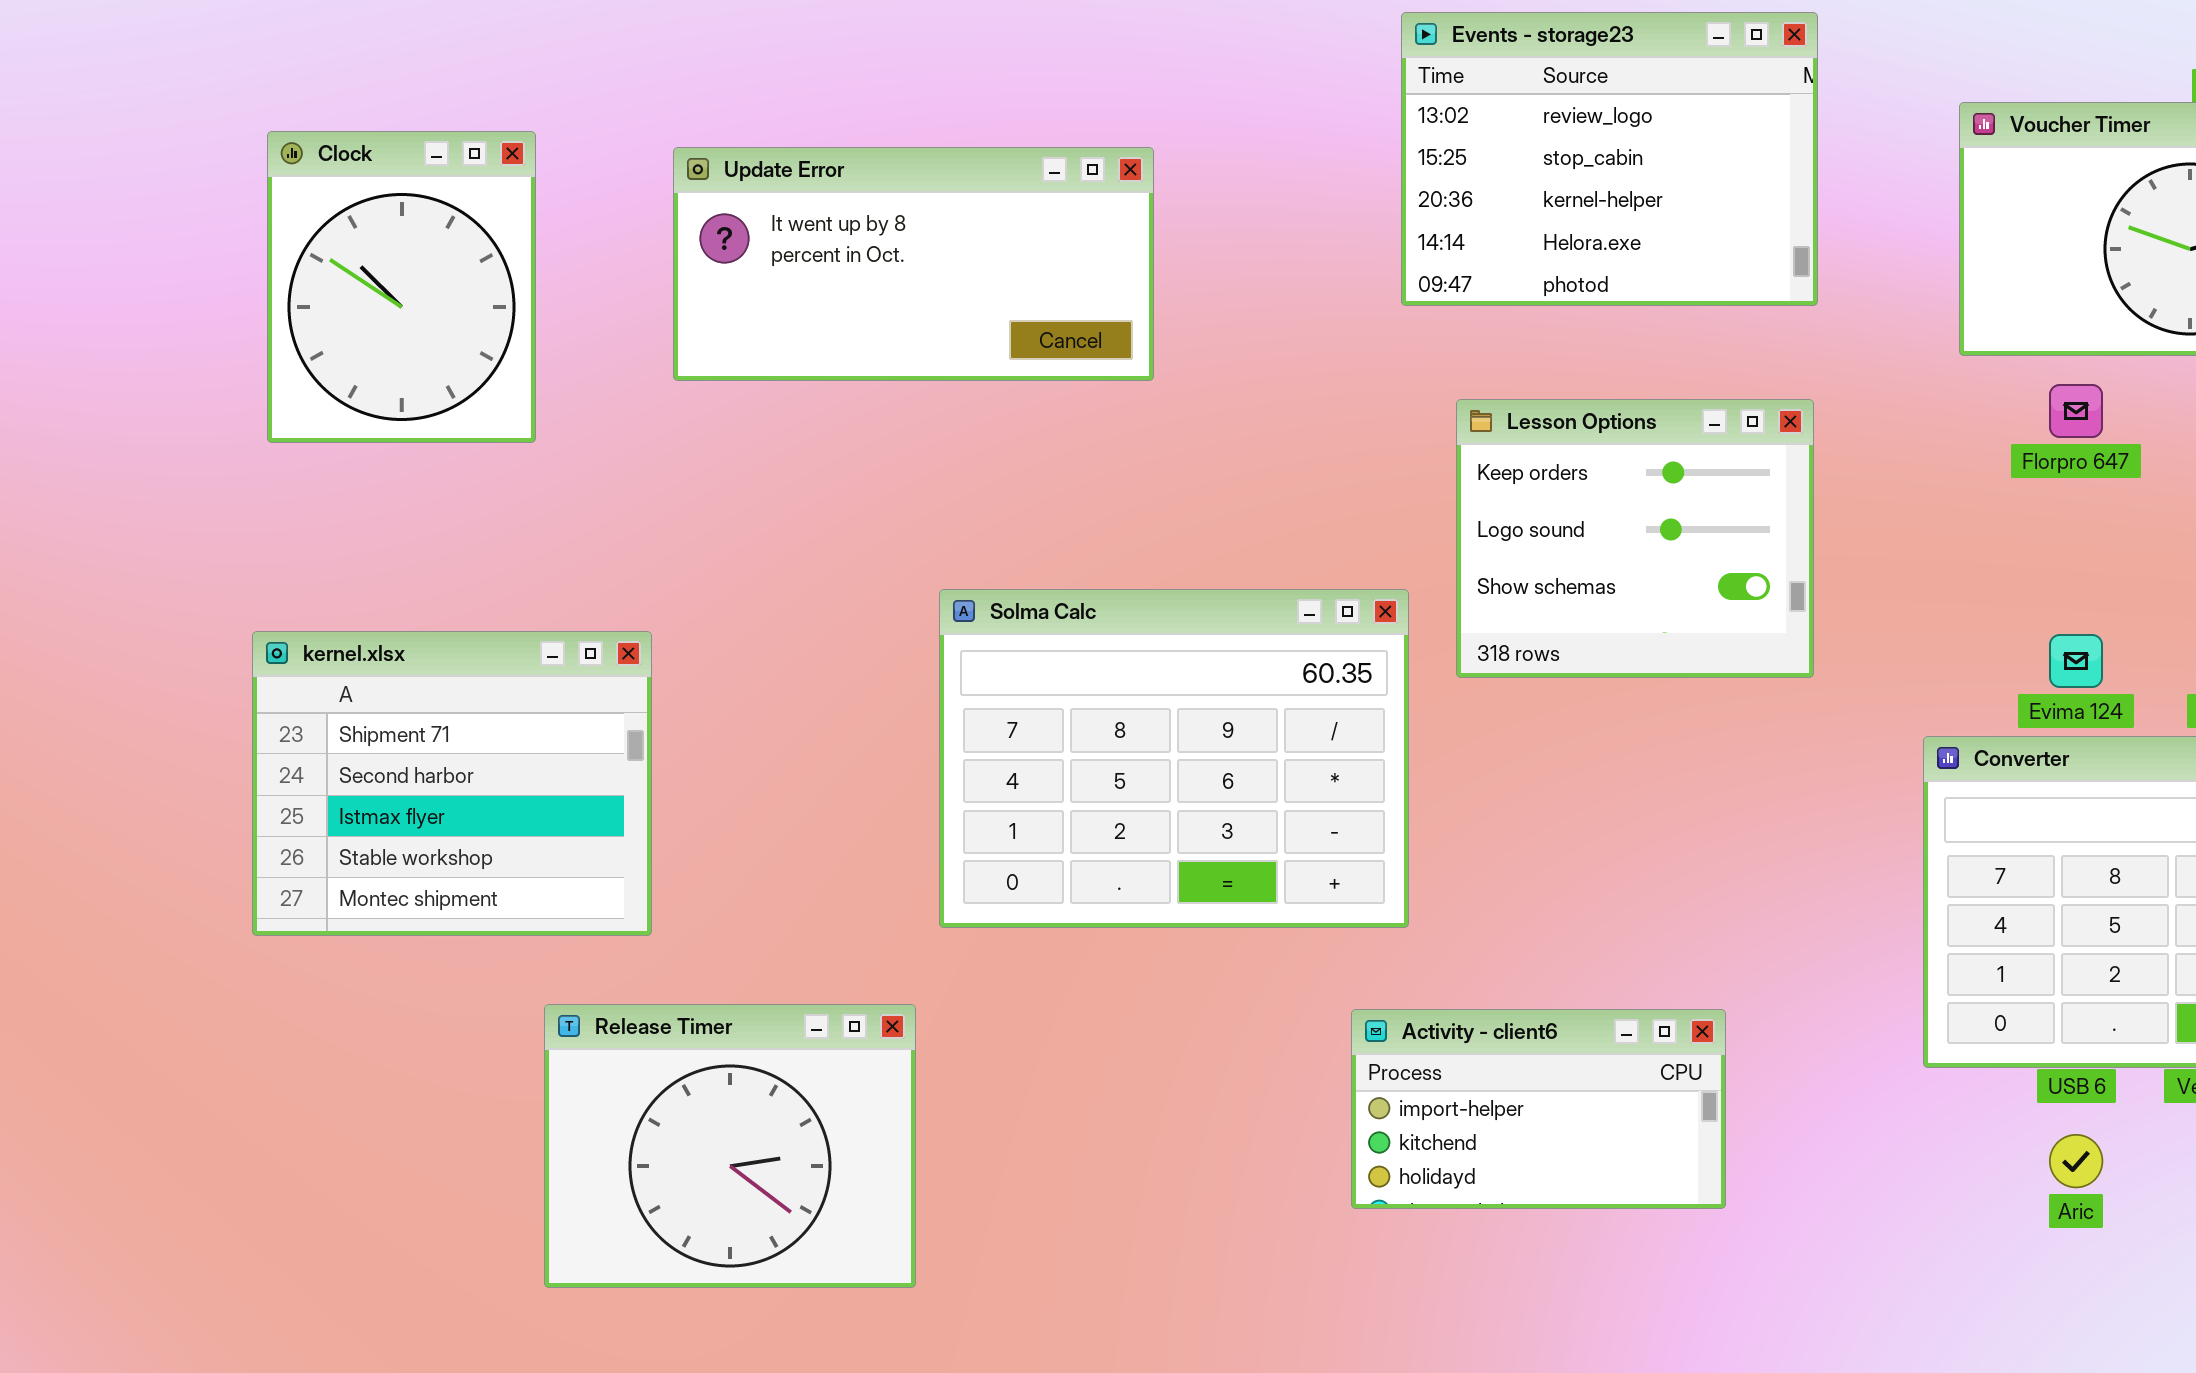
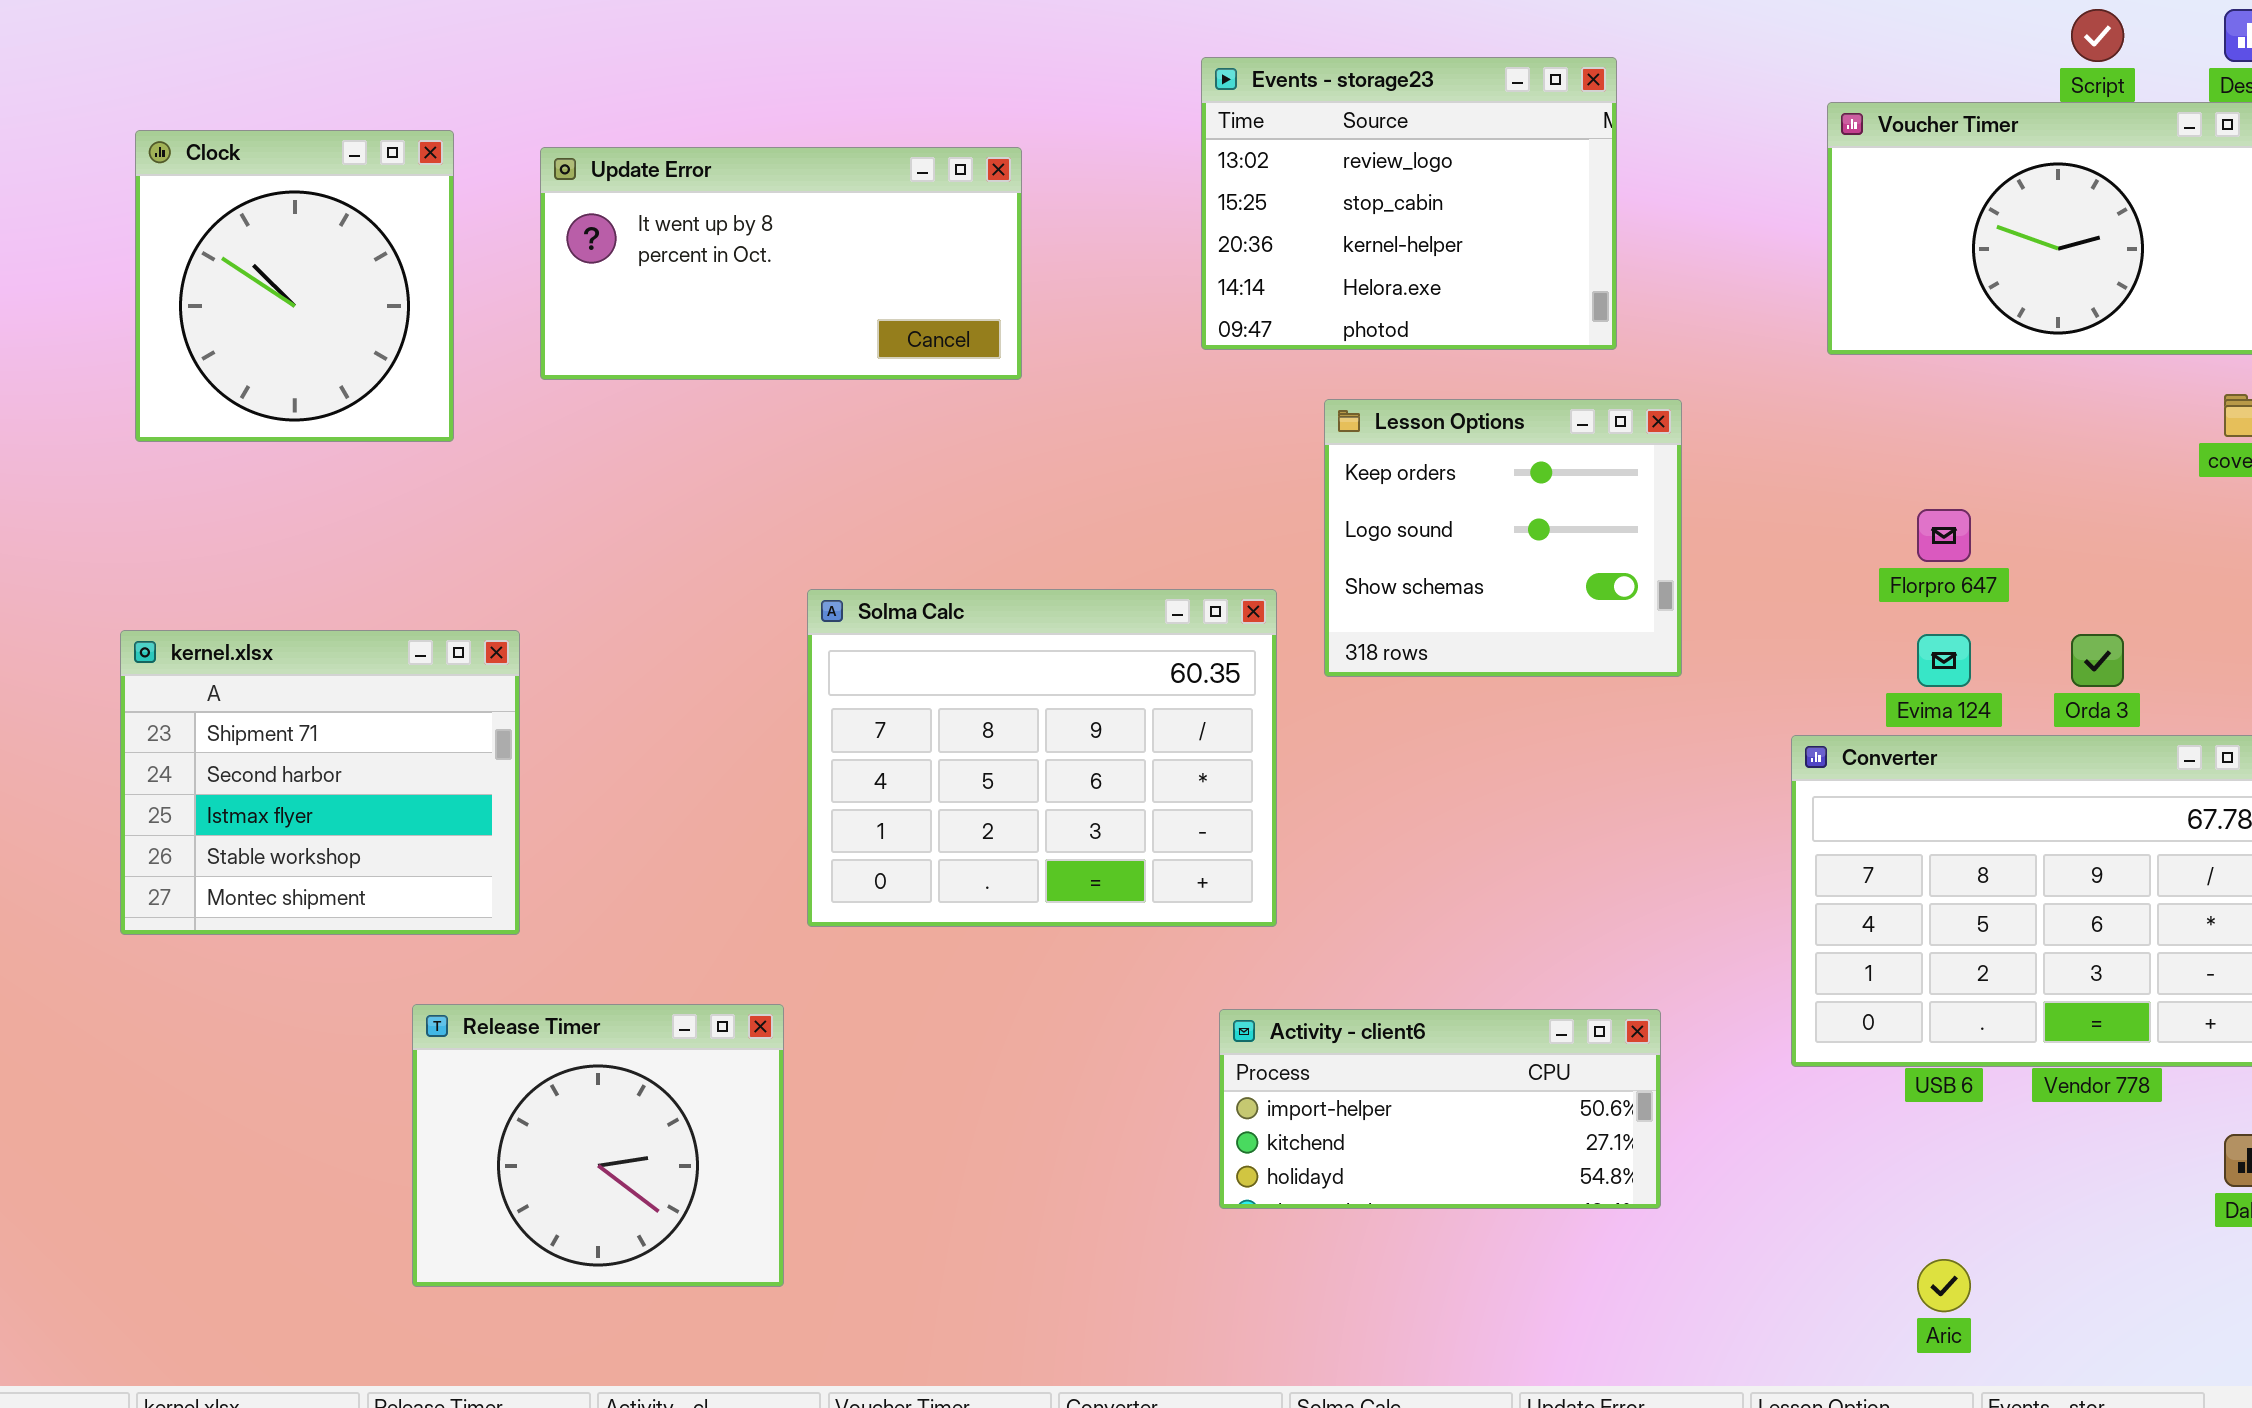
Events - storage23: [1401,12,1818,306] -> [1201,57,1617,350], moved
Clock: [267,131,536,443] -> [135,130,454,442], resized
Florpro 647: [2049,384,2103,438] -> [1917,509,1971,562], moved
Activity - client6: [1351,1009,1726,1209] -> [1219,1009,1661,1209], resized
Aric: [2049,1134,2103,1188] -> [1917,1259,1971,1312], moved

